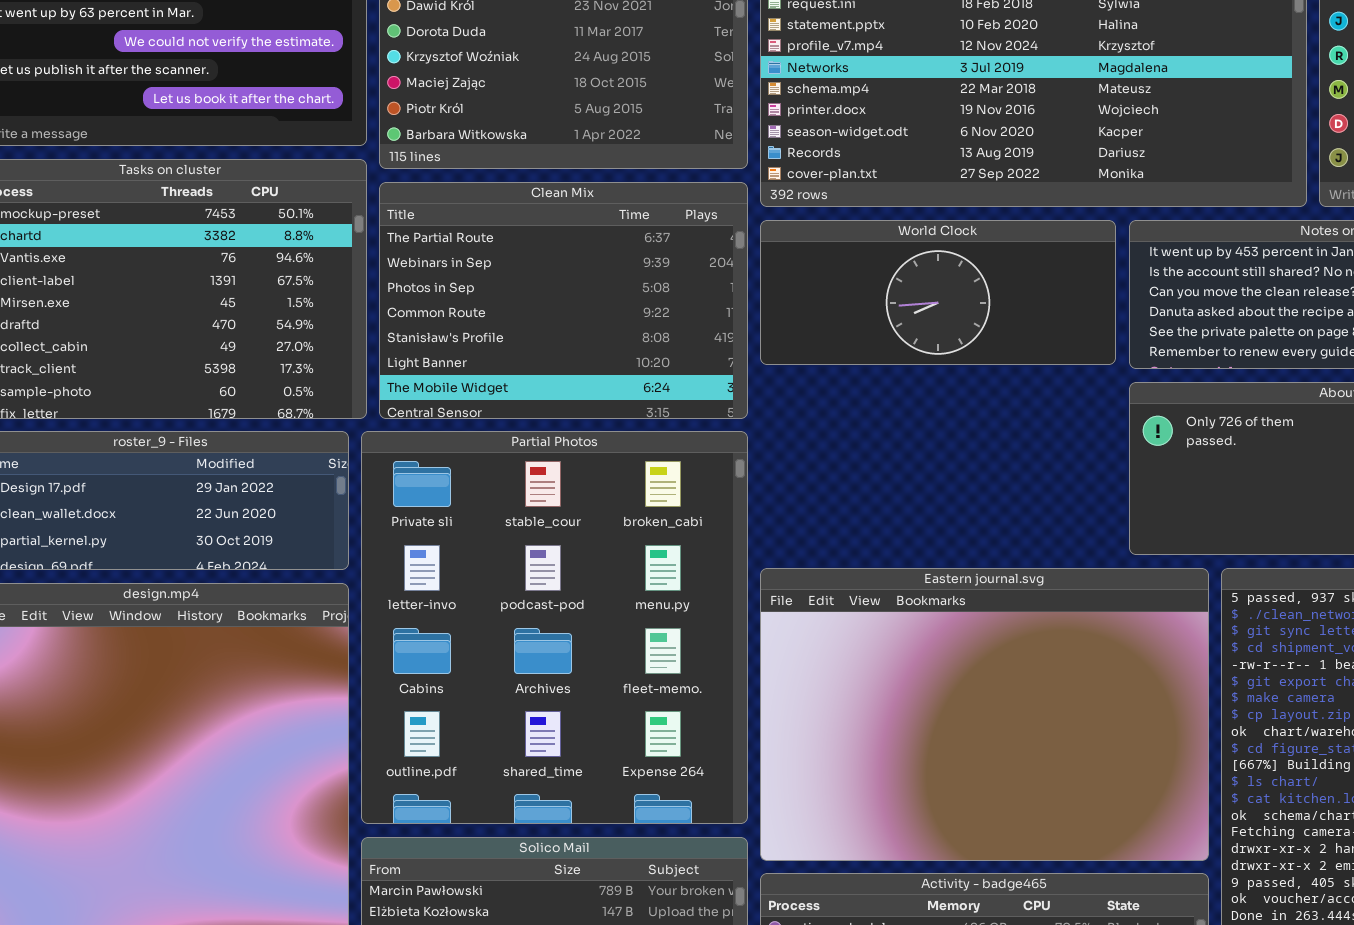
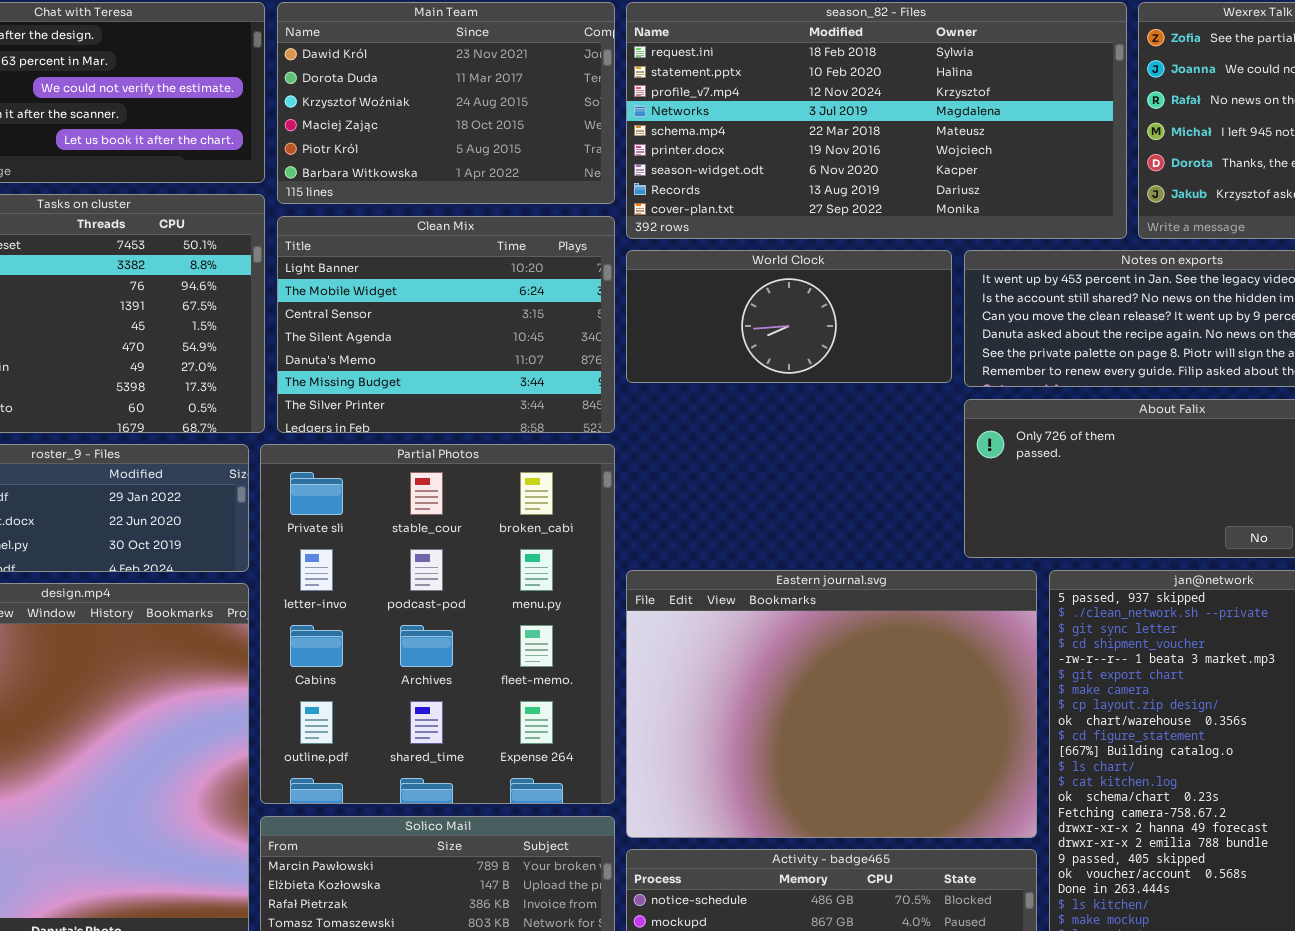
Clean Mix: [379,182,748,419] -> [277,216,615,433], scrolled down 5 rows

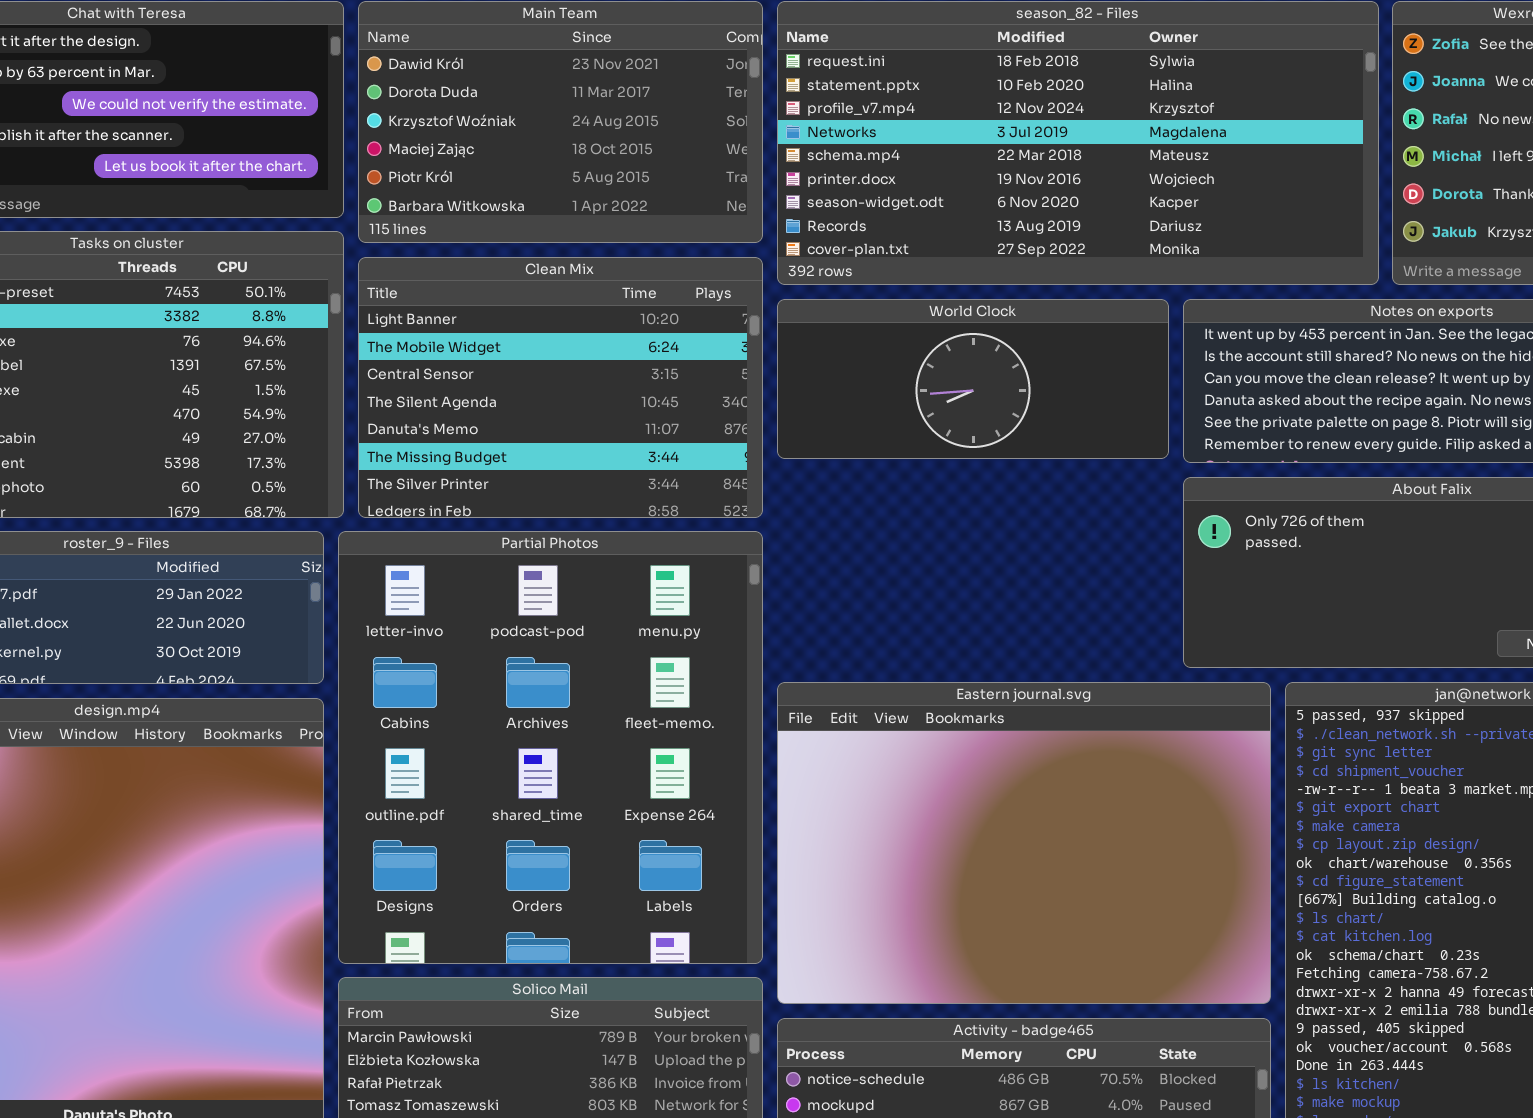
Partial Photos: [260,444,615,804] -> [338,531,763,964], scrolled down 1 row

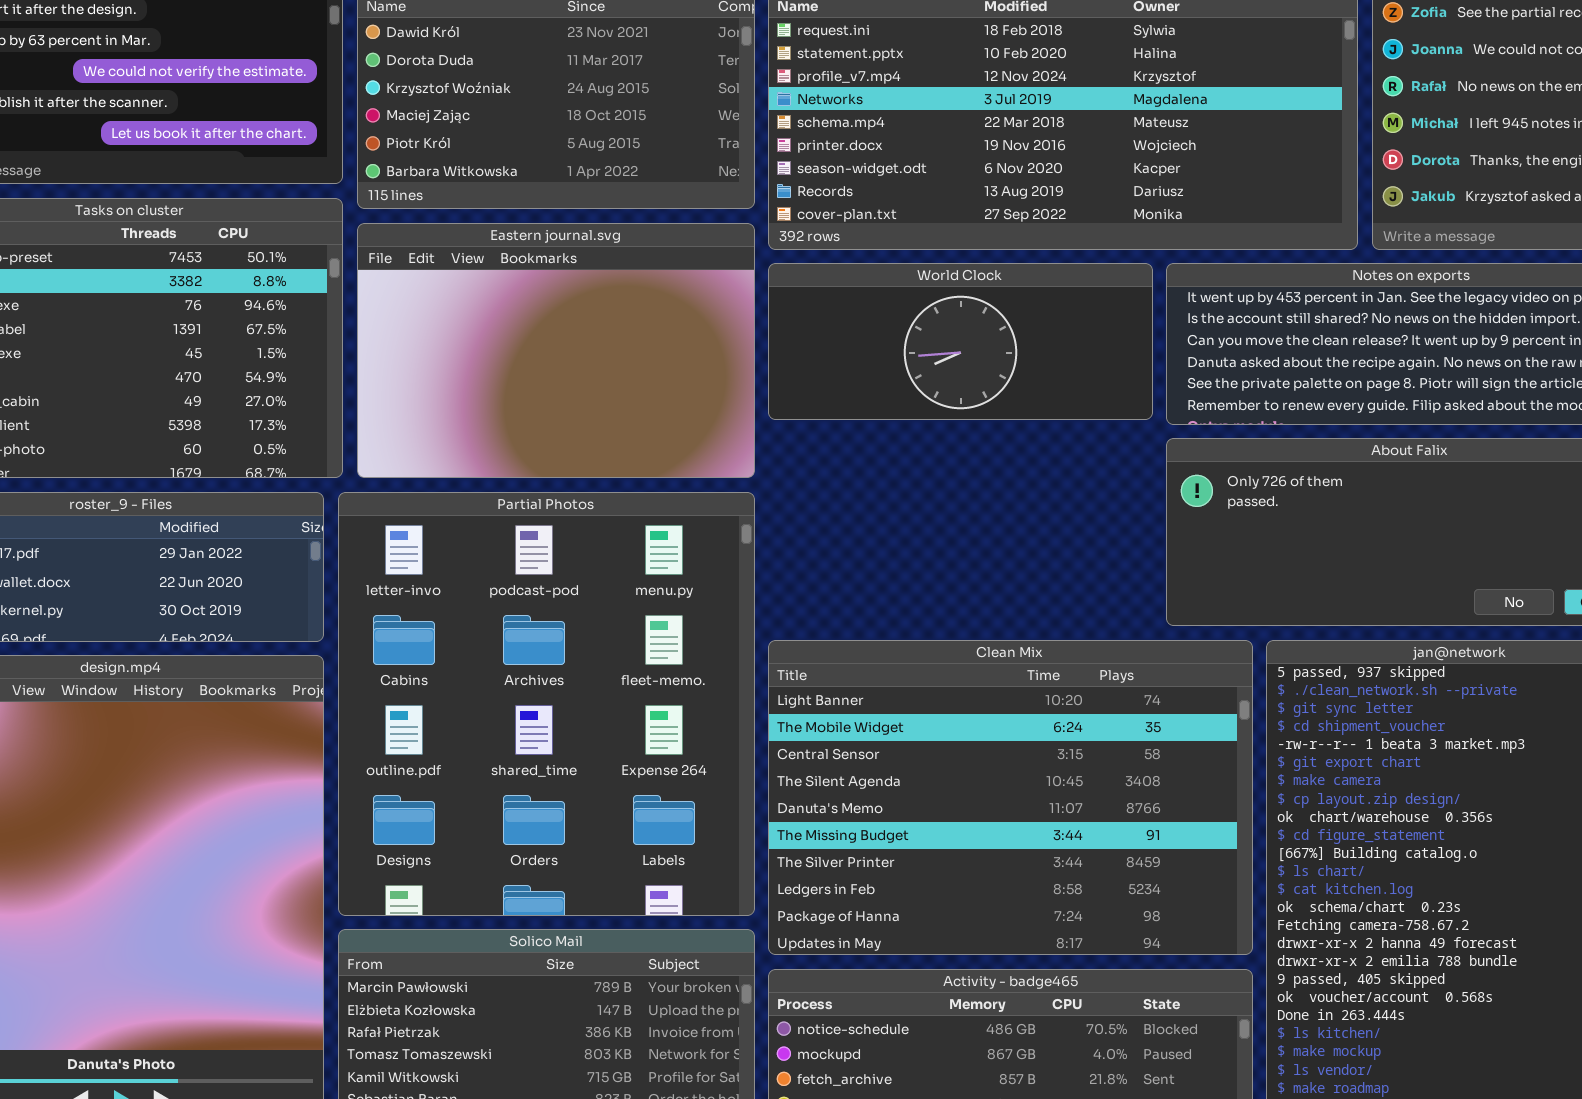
Clean Mix: [358,257,763,518] -> [768,640,1253,955], moved, resized
Eastern journal.svg: [777,682,1271,1004] -> [357,223,755,478], moved, resized

